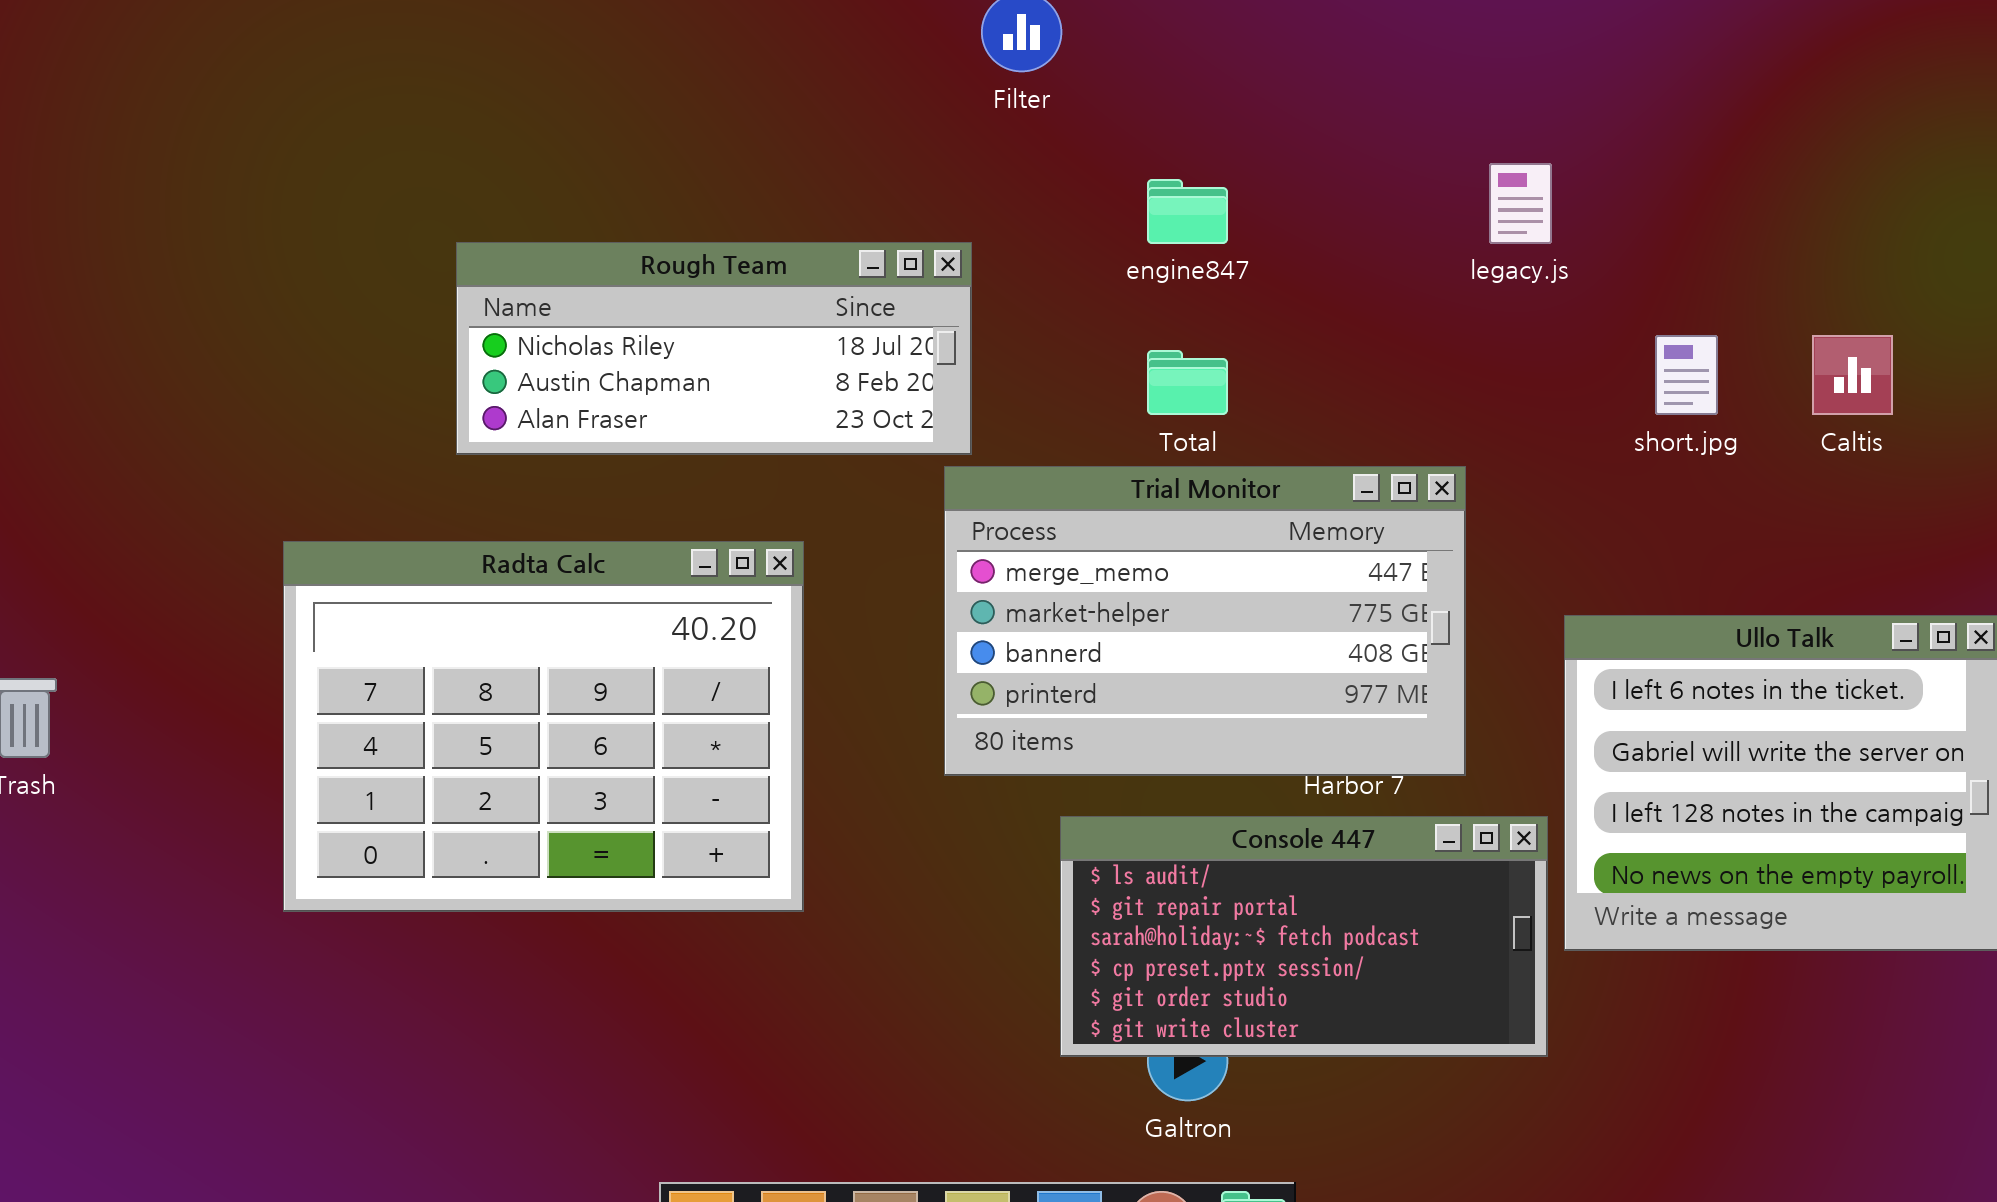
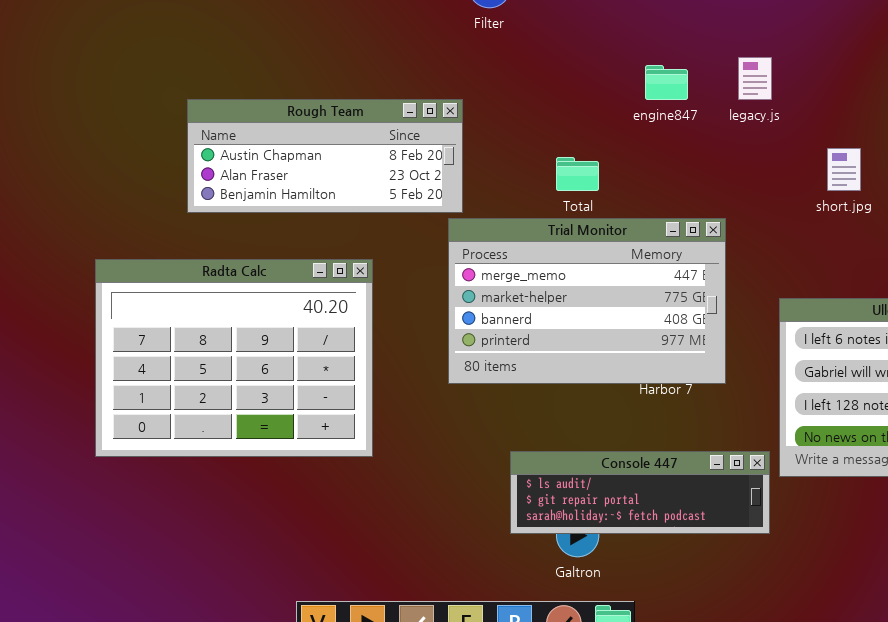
engine847: [1147,179,1228,244] -> [645,65,688,100], moved
Rough Team: [456,242,972,455] -> [187,99,463,213], scrolled down 1 row
Console 447: [1060,816,1548,1057] -> [510,451,770,534], resized

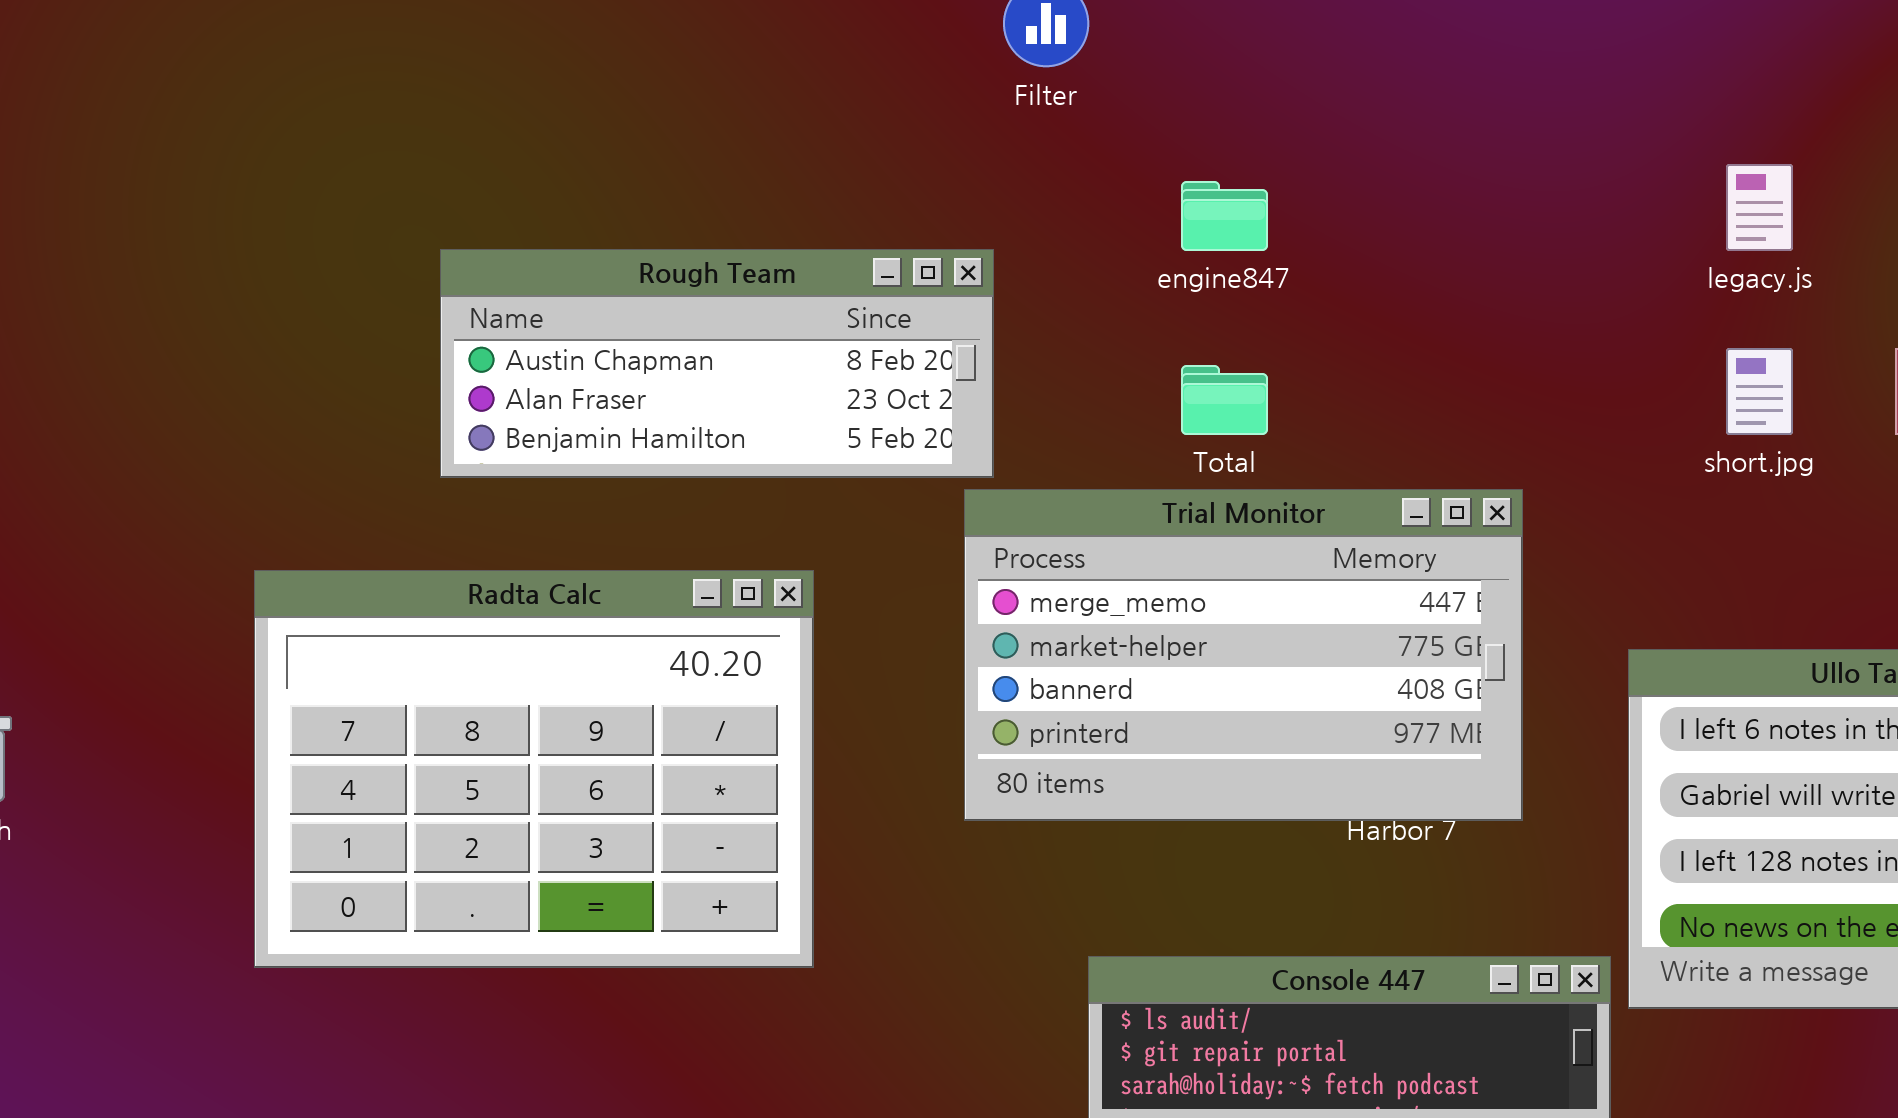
legacy.js: [738,57,772,100] -> [1726,164,1793,251], moved
engine847: [645,65,688,100] -> [1181,181,1268,251], moved

